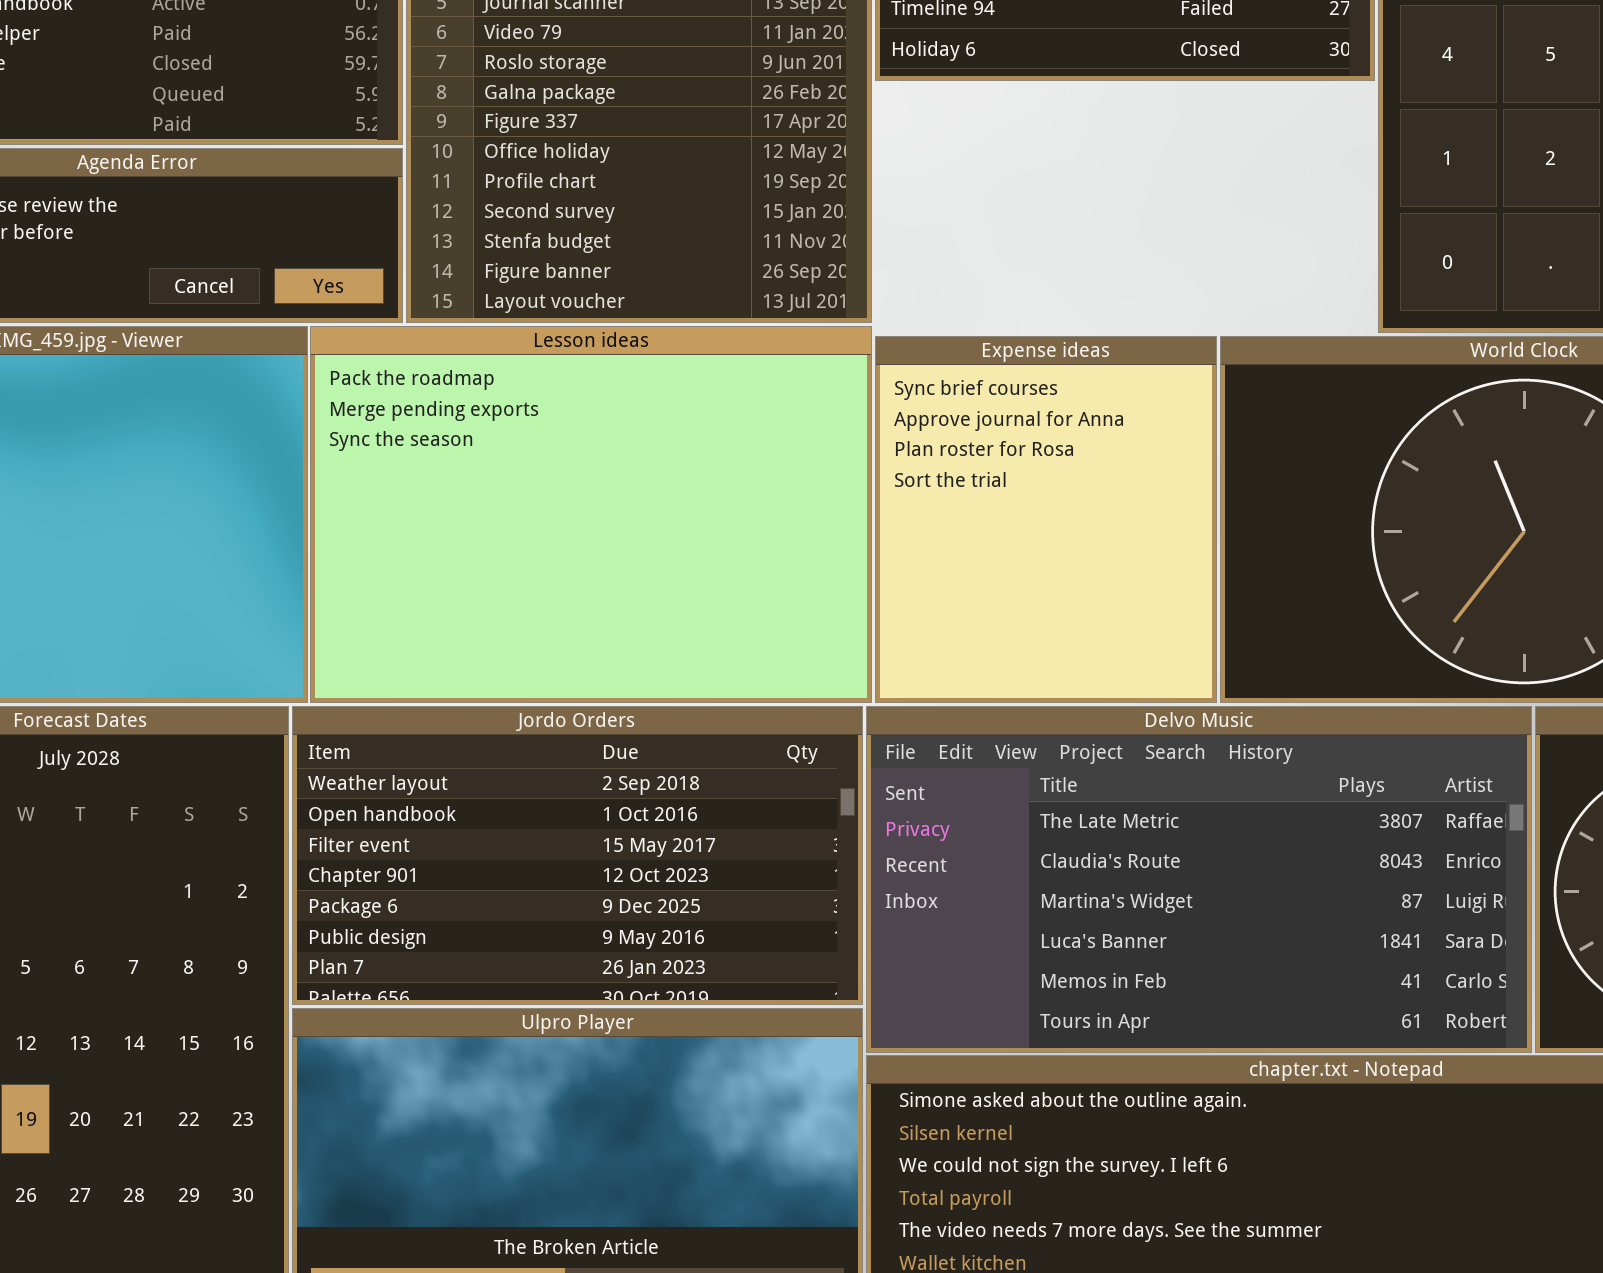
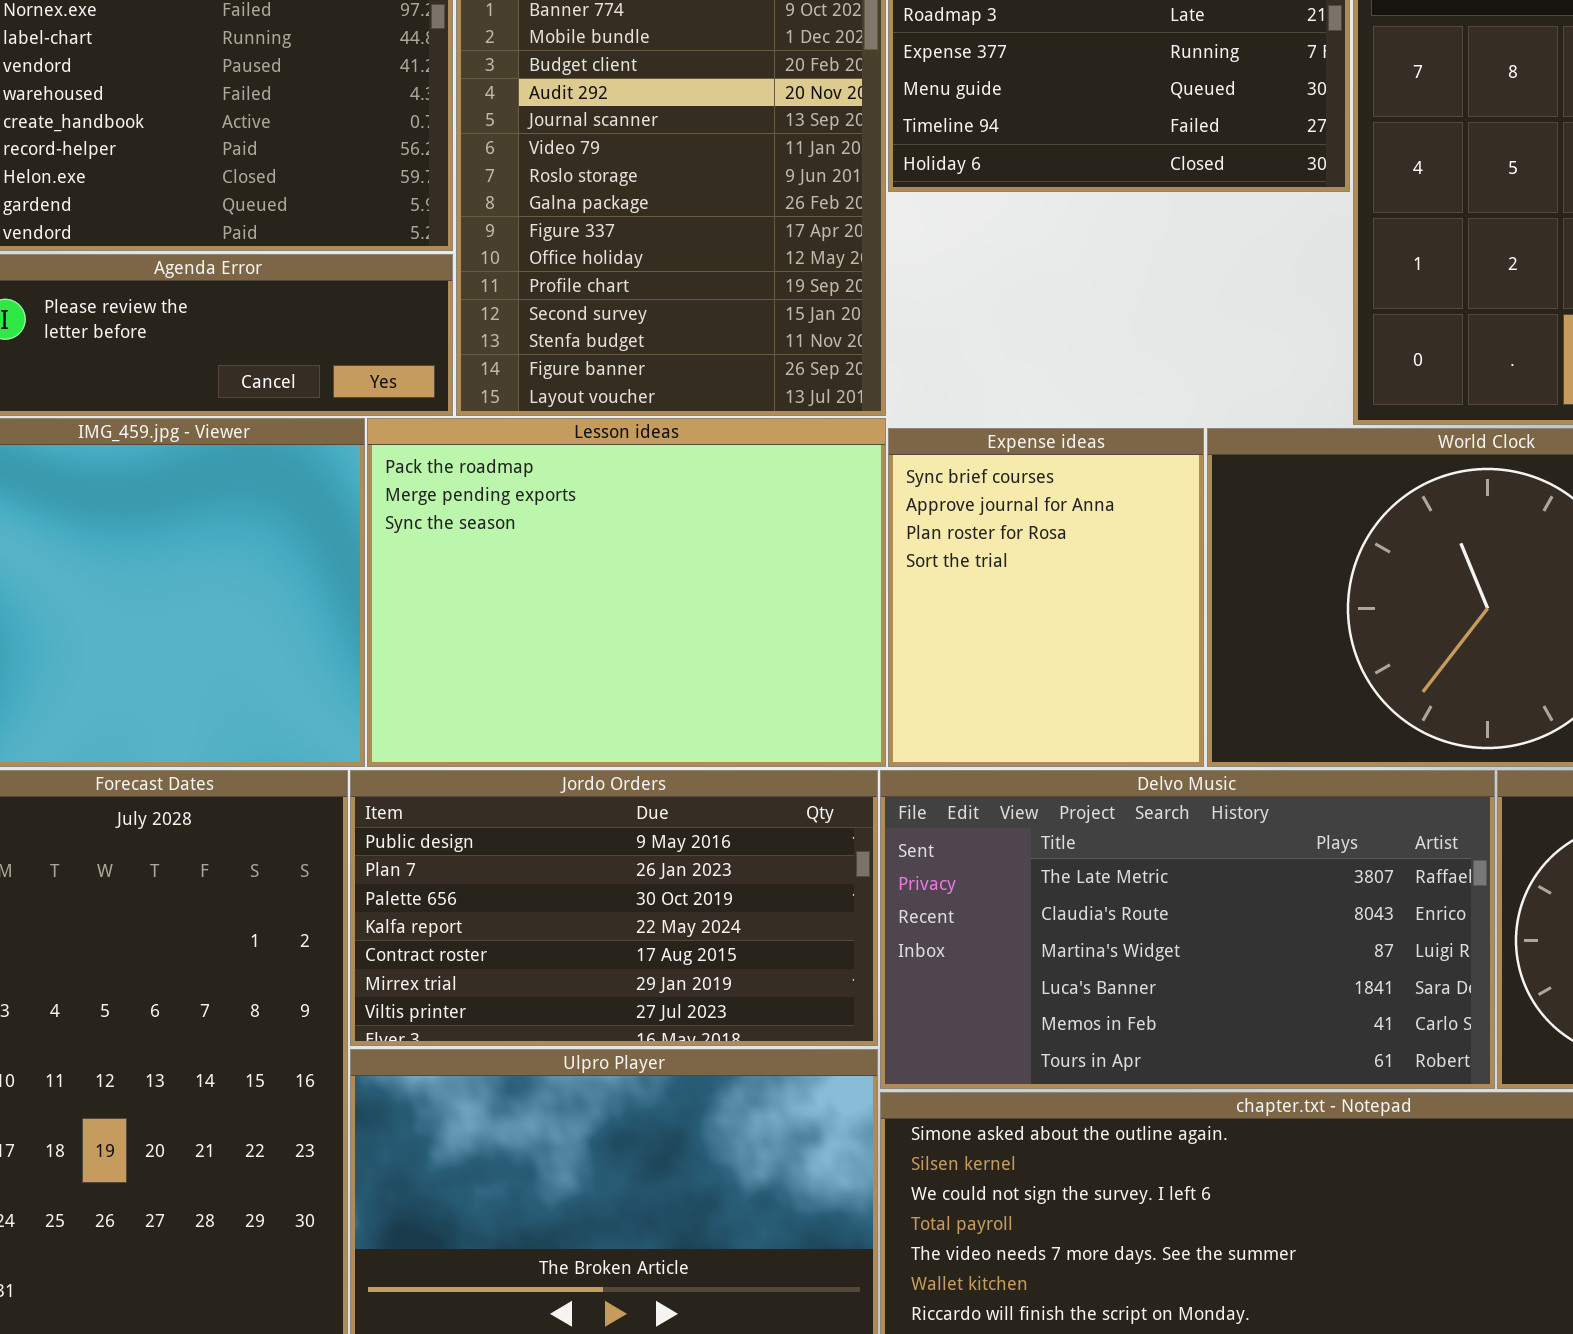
Jordo Orders: [292,706,863,1005] -> [350,770,878,1046], scrolled down 5 rows

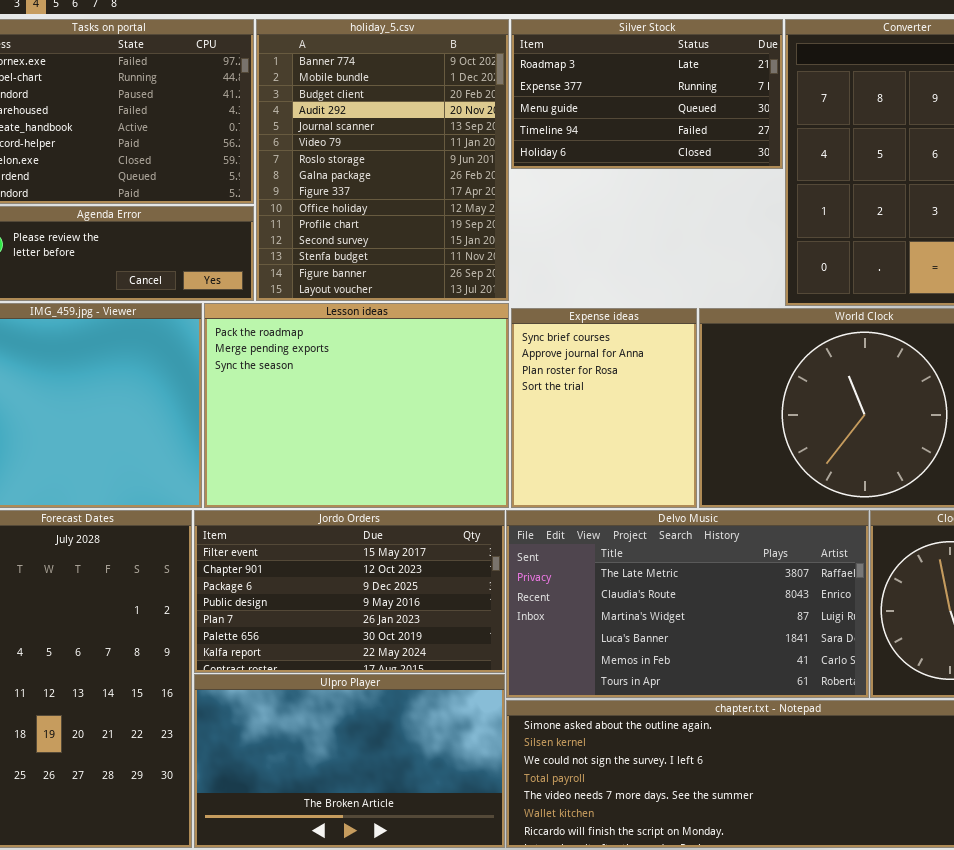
Jordo Orders: [350,770,878,1046] -> [194,510,505,673], scrolled up 3 rows

